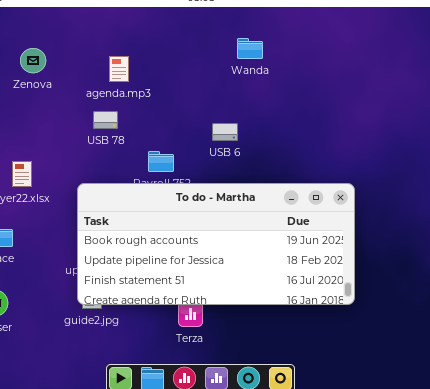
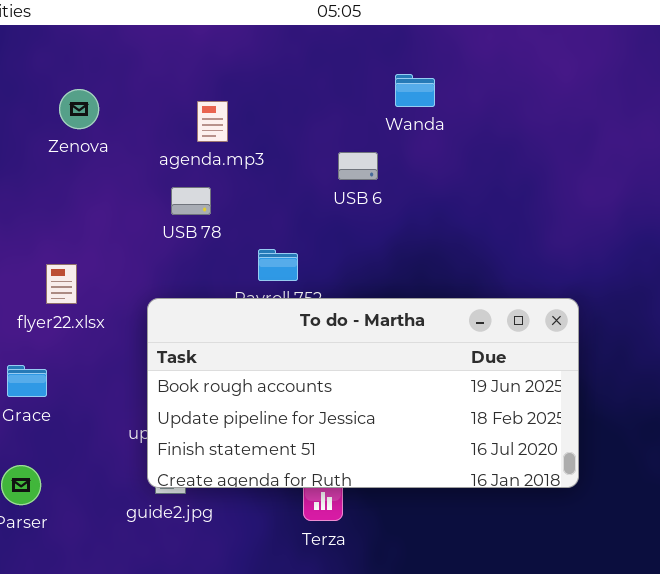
USB 6: [212,123,238,141] -> [338,152,378,180], moved

